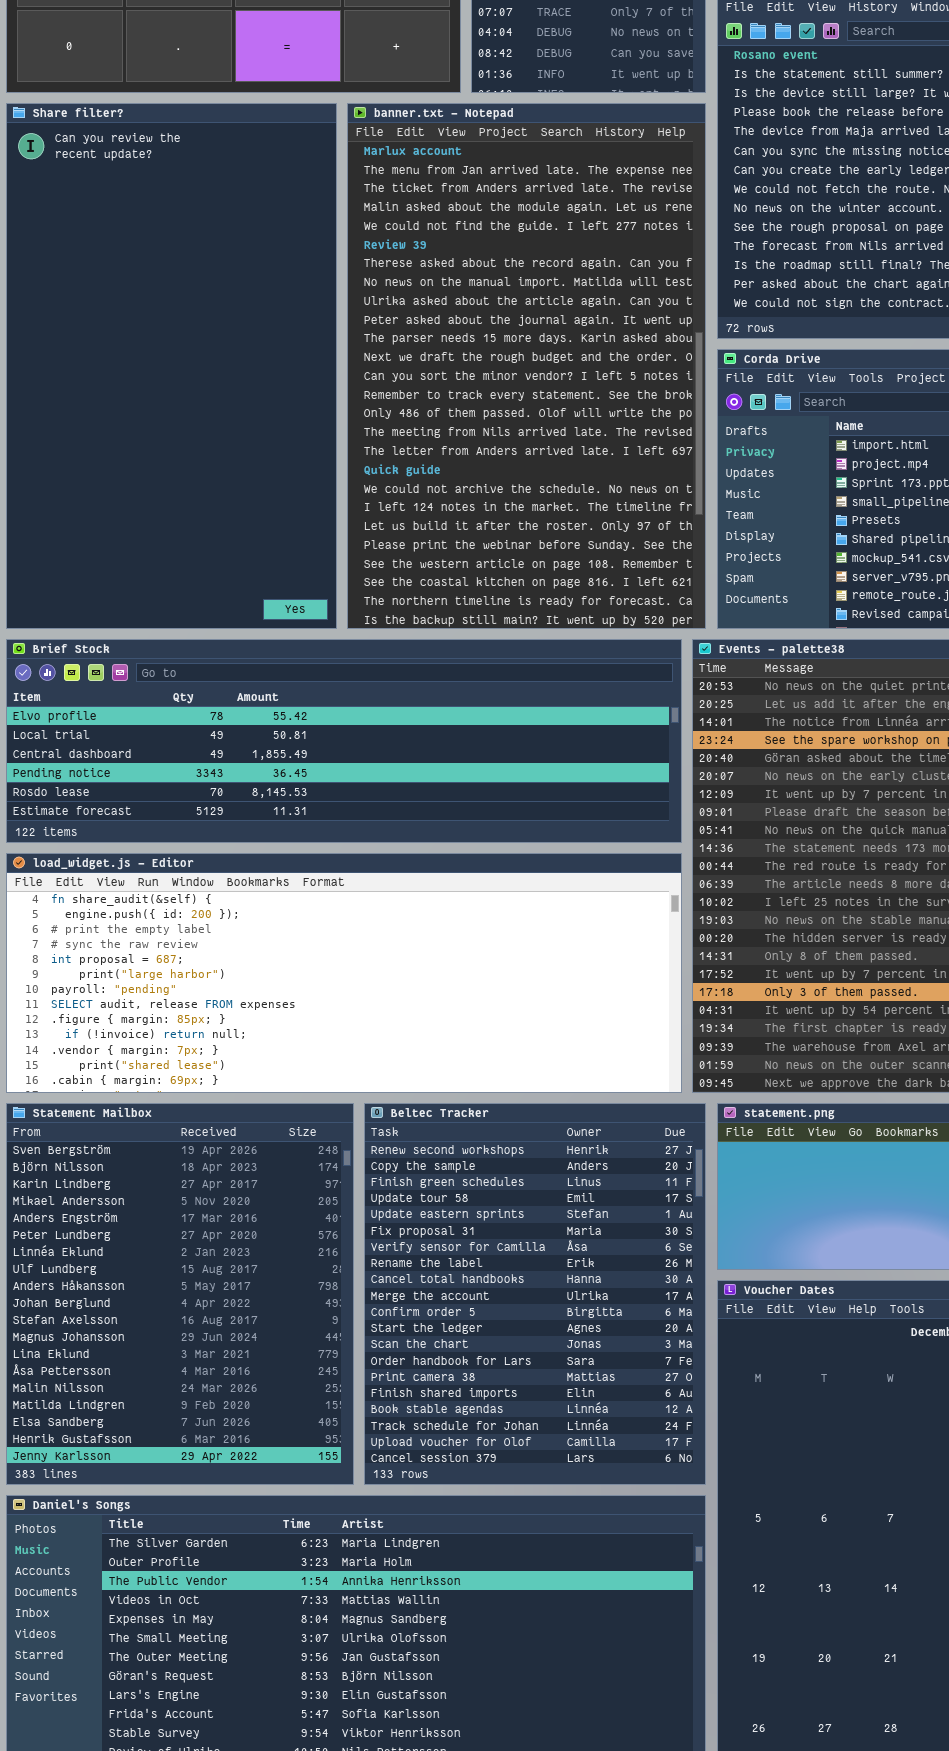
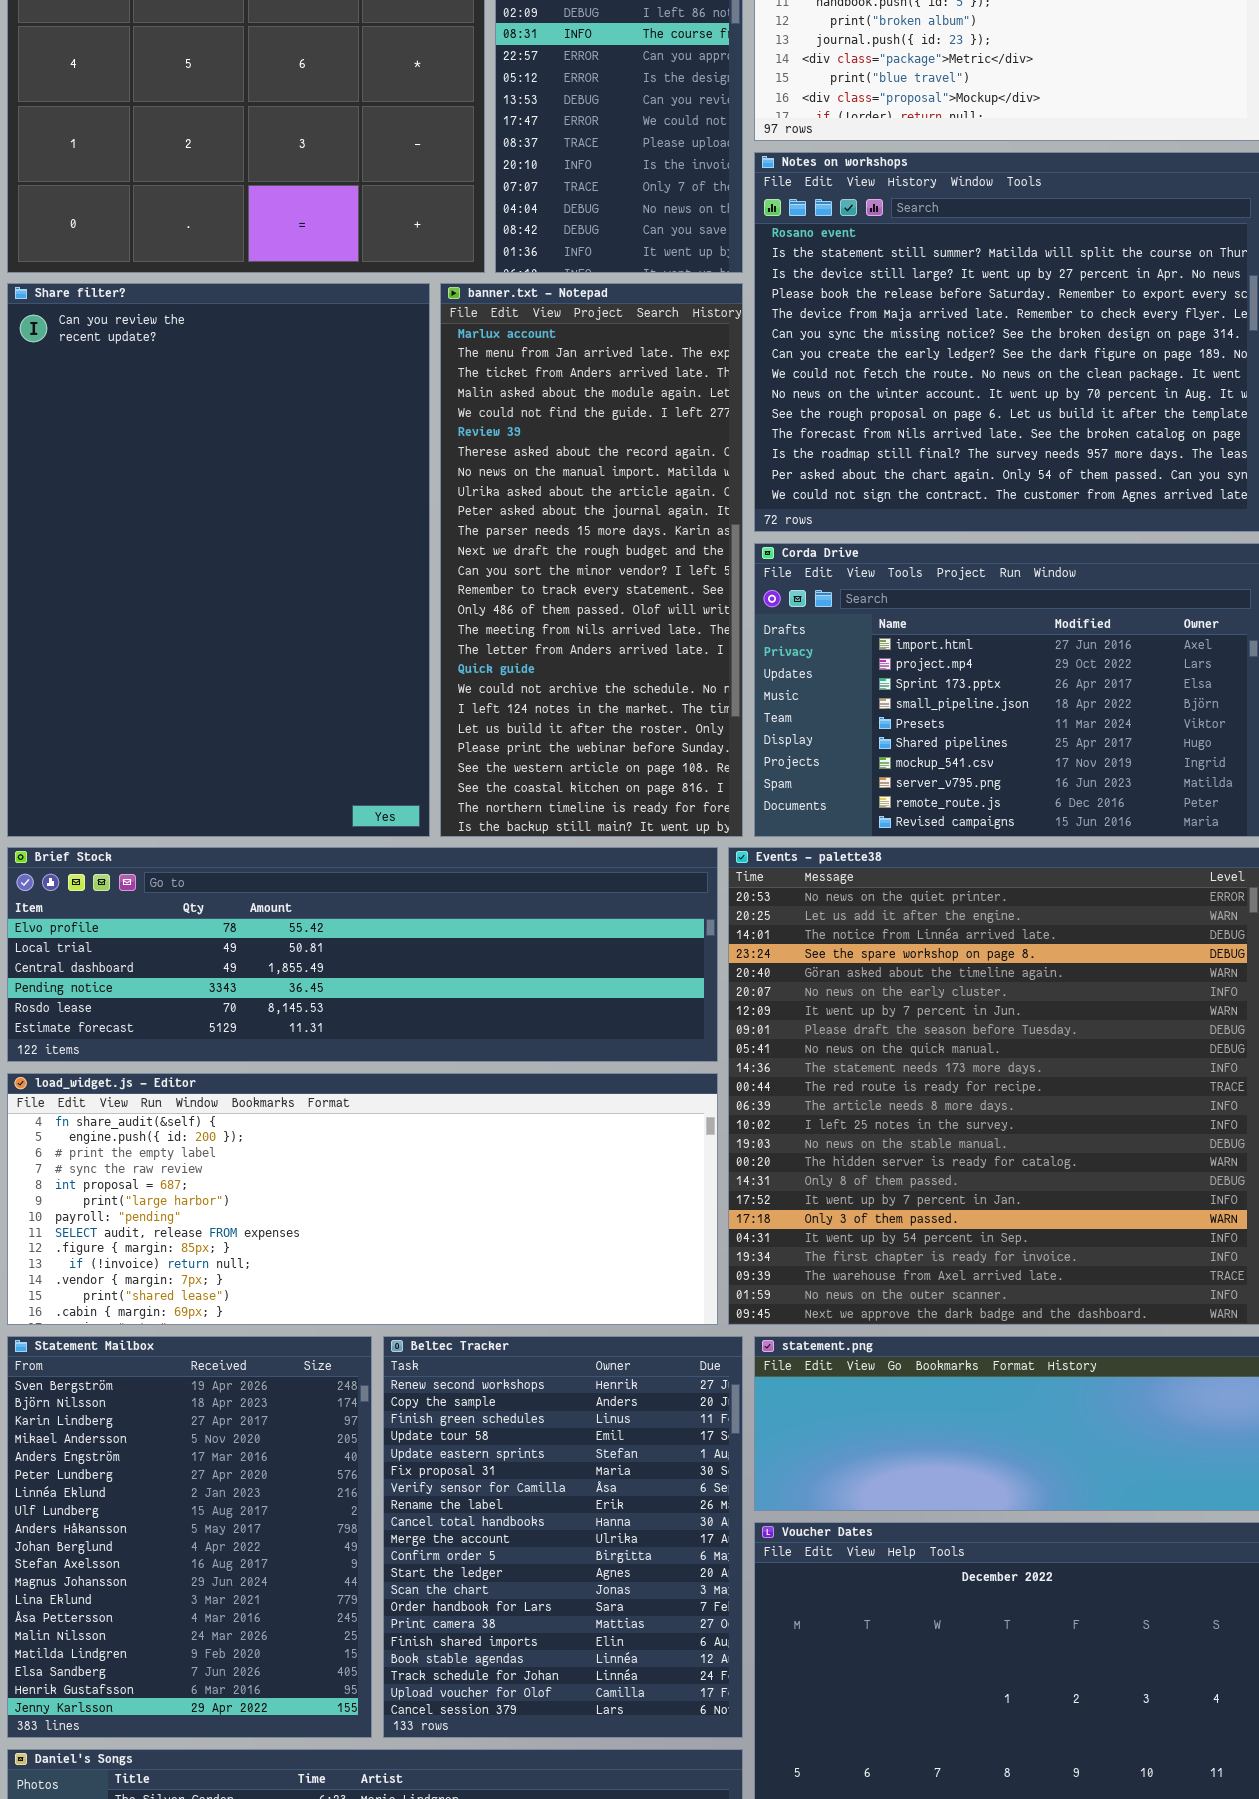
Share filter?: [6,103,337,629] -> [7,283,430,837], resized
banner.txt - Notepad: [347,103,706,629] -> [440,283,743,837], resized

